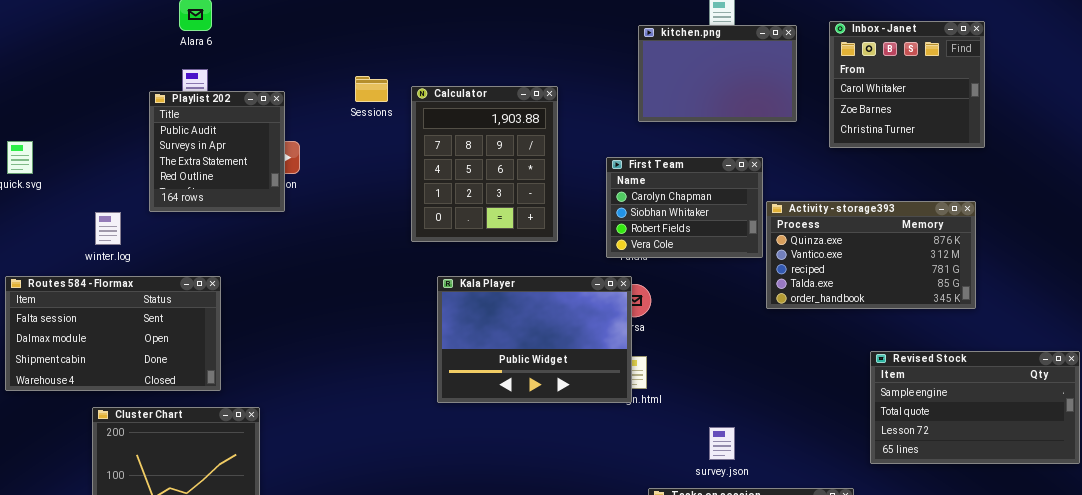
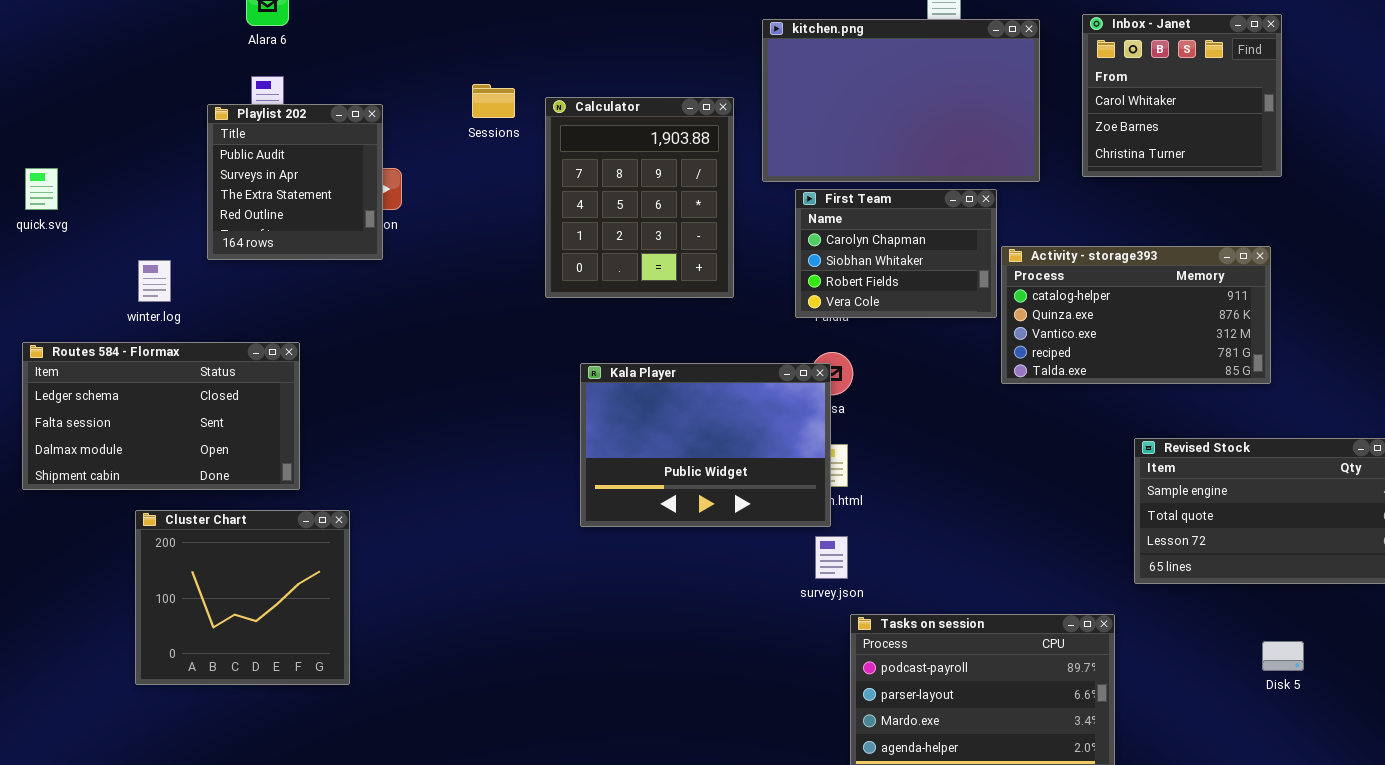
kitchen.png: [638,25,797,122] -> [762,19,1040,182], resized
Activity - storage393: [766,201,976,309] -> [1001,246,1271,384], scrolled up 1 row
Routes 584 - Flormax: [5,276,221,391] -> [22,342,300,490], scrolled up 1 row
Kala Player: [437,276,632,403] -> [580,363,831,527], moved
survey.json: [709,427,735,460] -> [815,536,848,579], moved

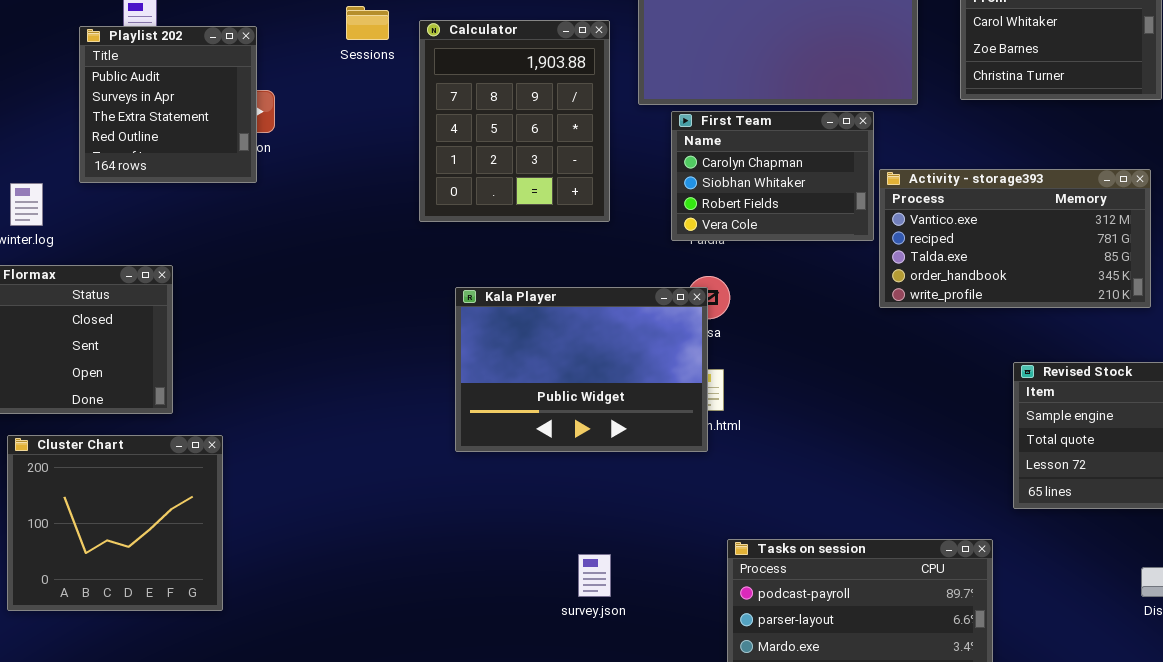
Activity - storage393: [1001,246,1271,384] -> [879,169,1151,308], scrolled down 2 rows
survey.json: [815,536,848,579] -> [578,554,611,597], moved

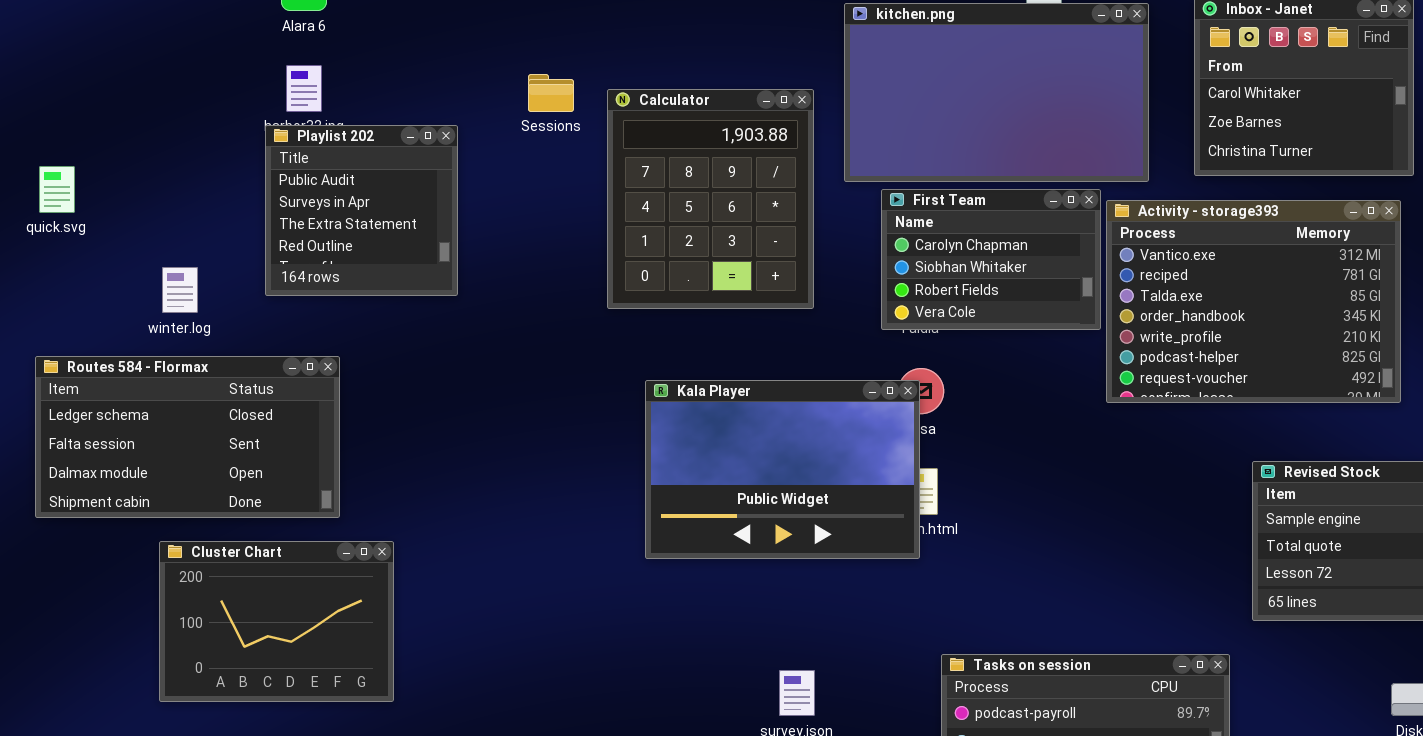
Playlist 202: [79,26,257,183] -> [265,125,458,296], moved
Activity - storage393: [879,169,1151,308] -> [1106,200,1401,403], resized
Cluster Chart: [7,435,223,611] -> [159,541,394,702], resized

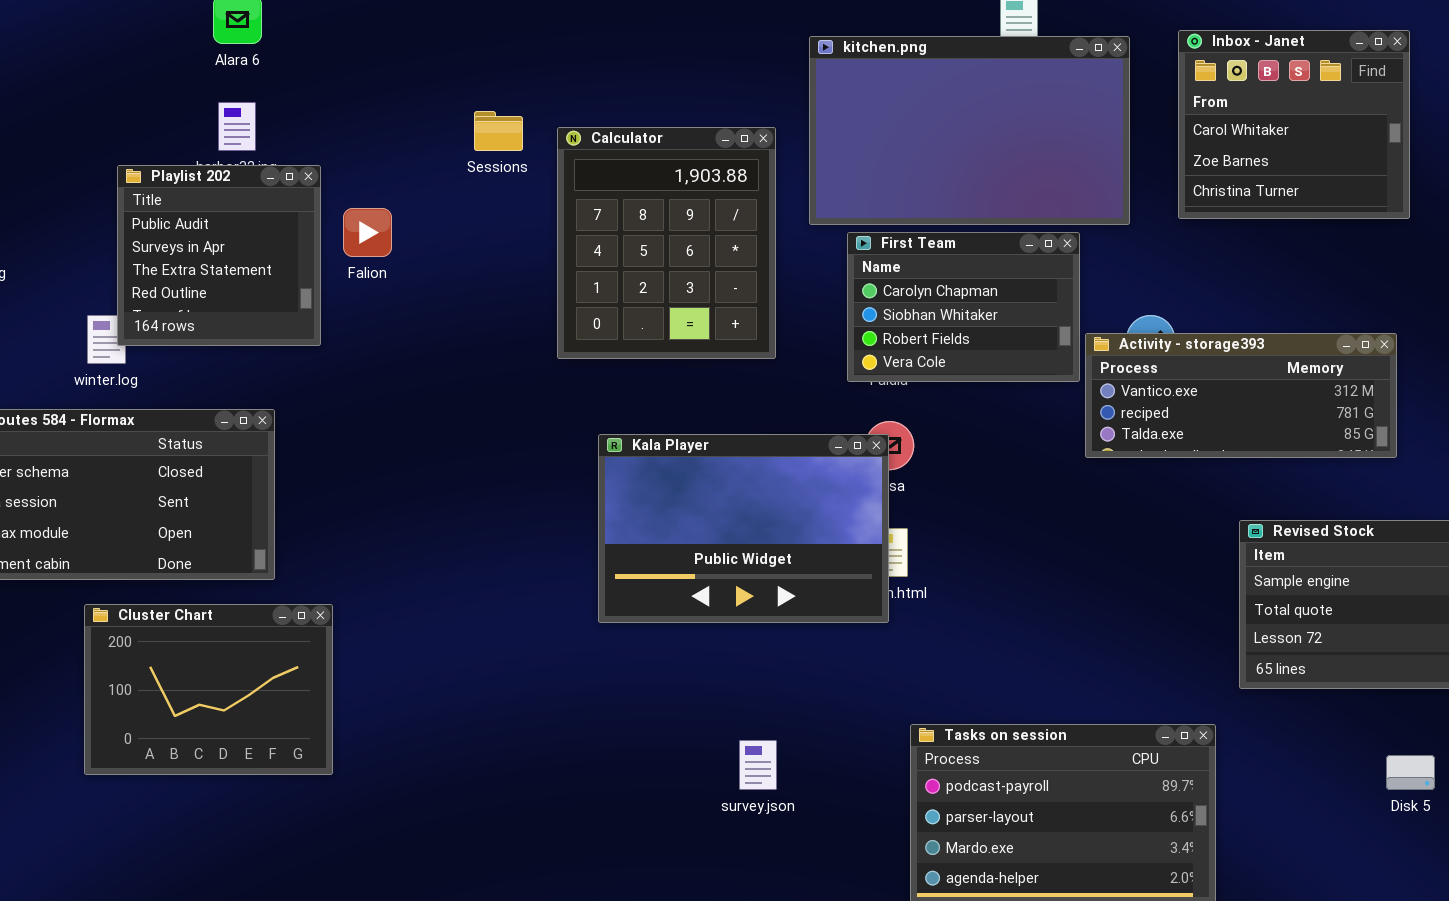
Playlist 202: [265,125,458,296] -> [117,165,321,346], moved
Activity - storage393: [1106,200,1401,403] -> [1085,333,1397,458], resized

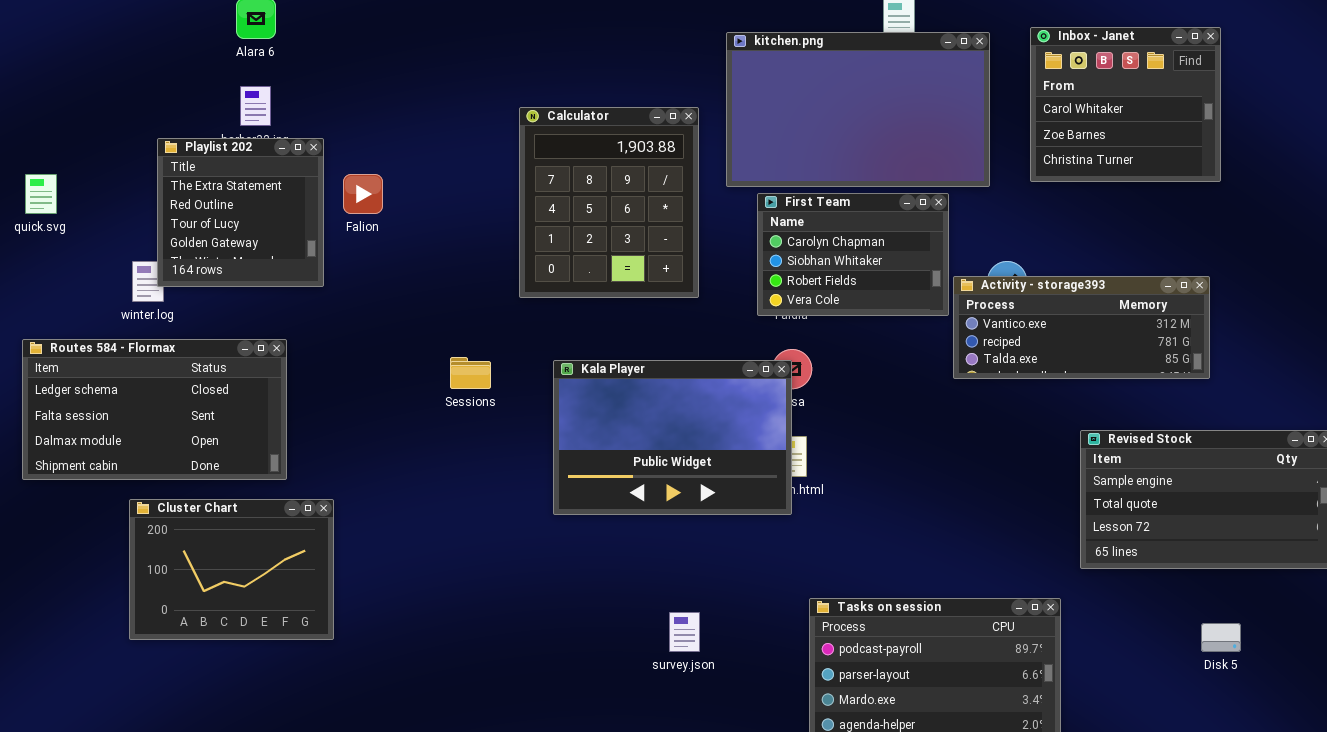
Sessions: [474,111,523,151] -> [450,357,491,389], moved
Playlist 202: [117,165,321,346] -> [157,138,324,287], scrolled down 2 rows

